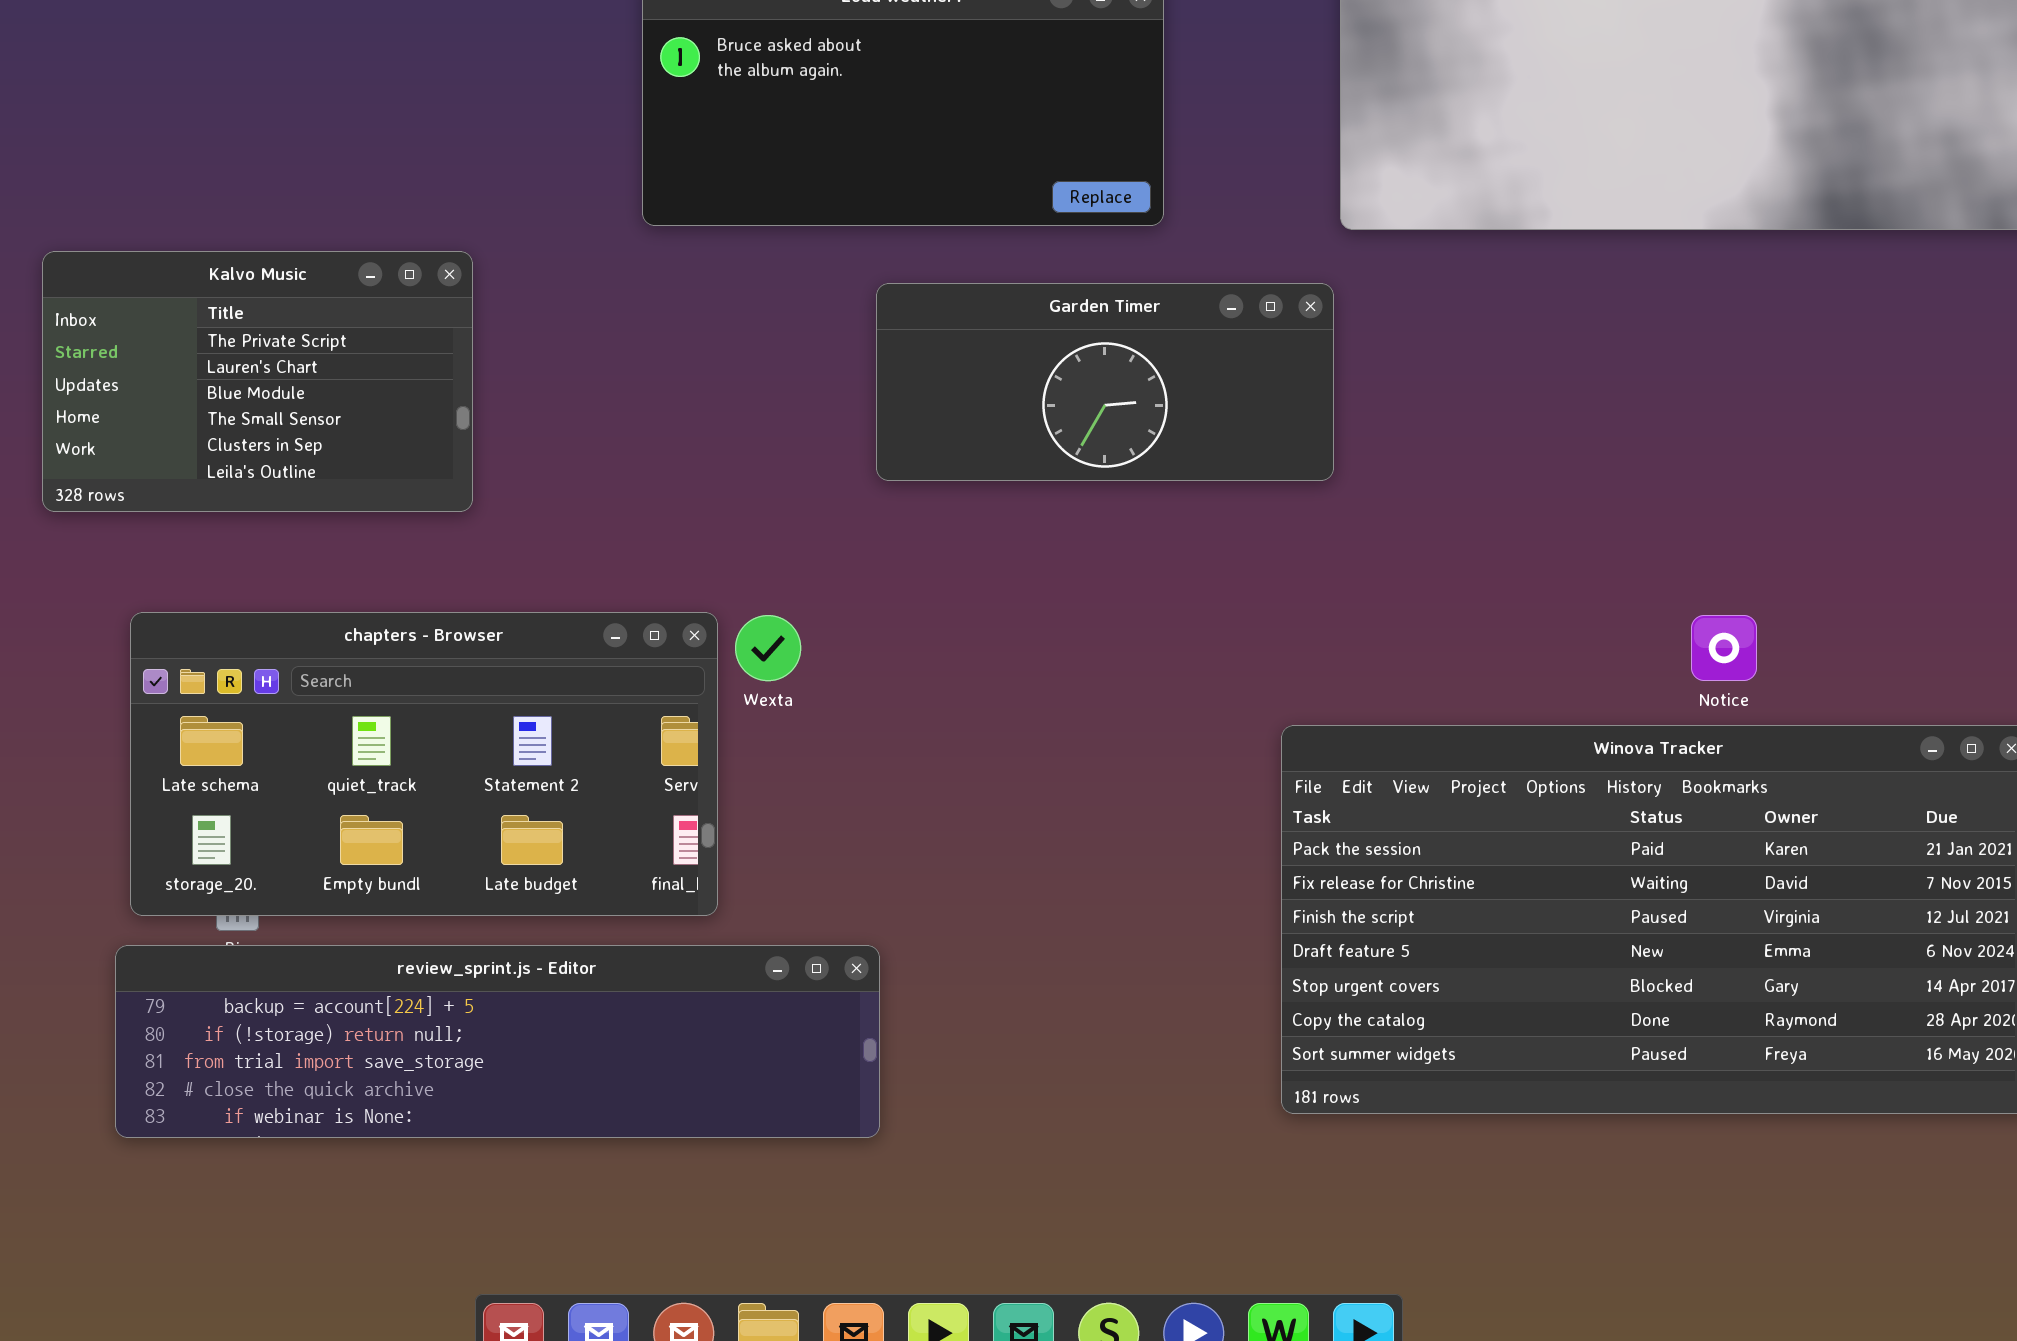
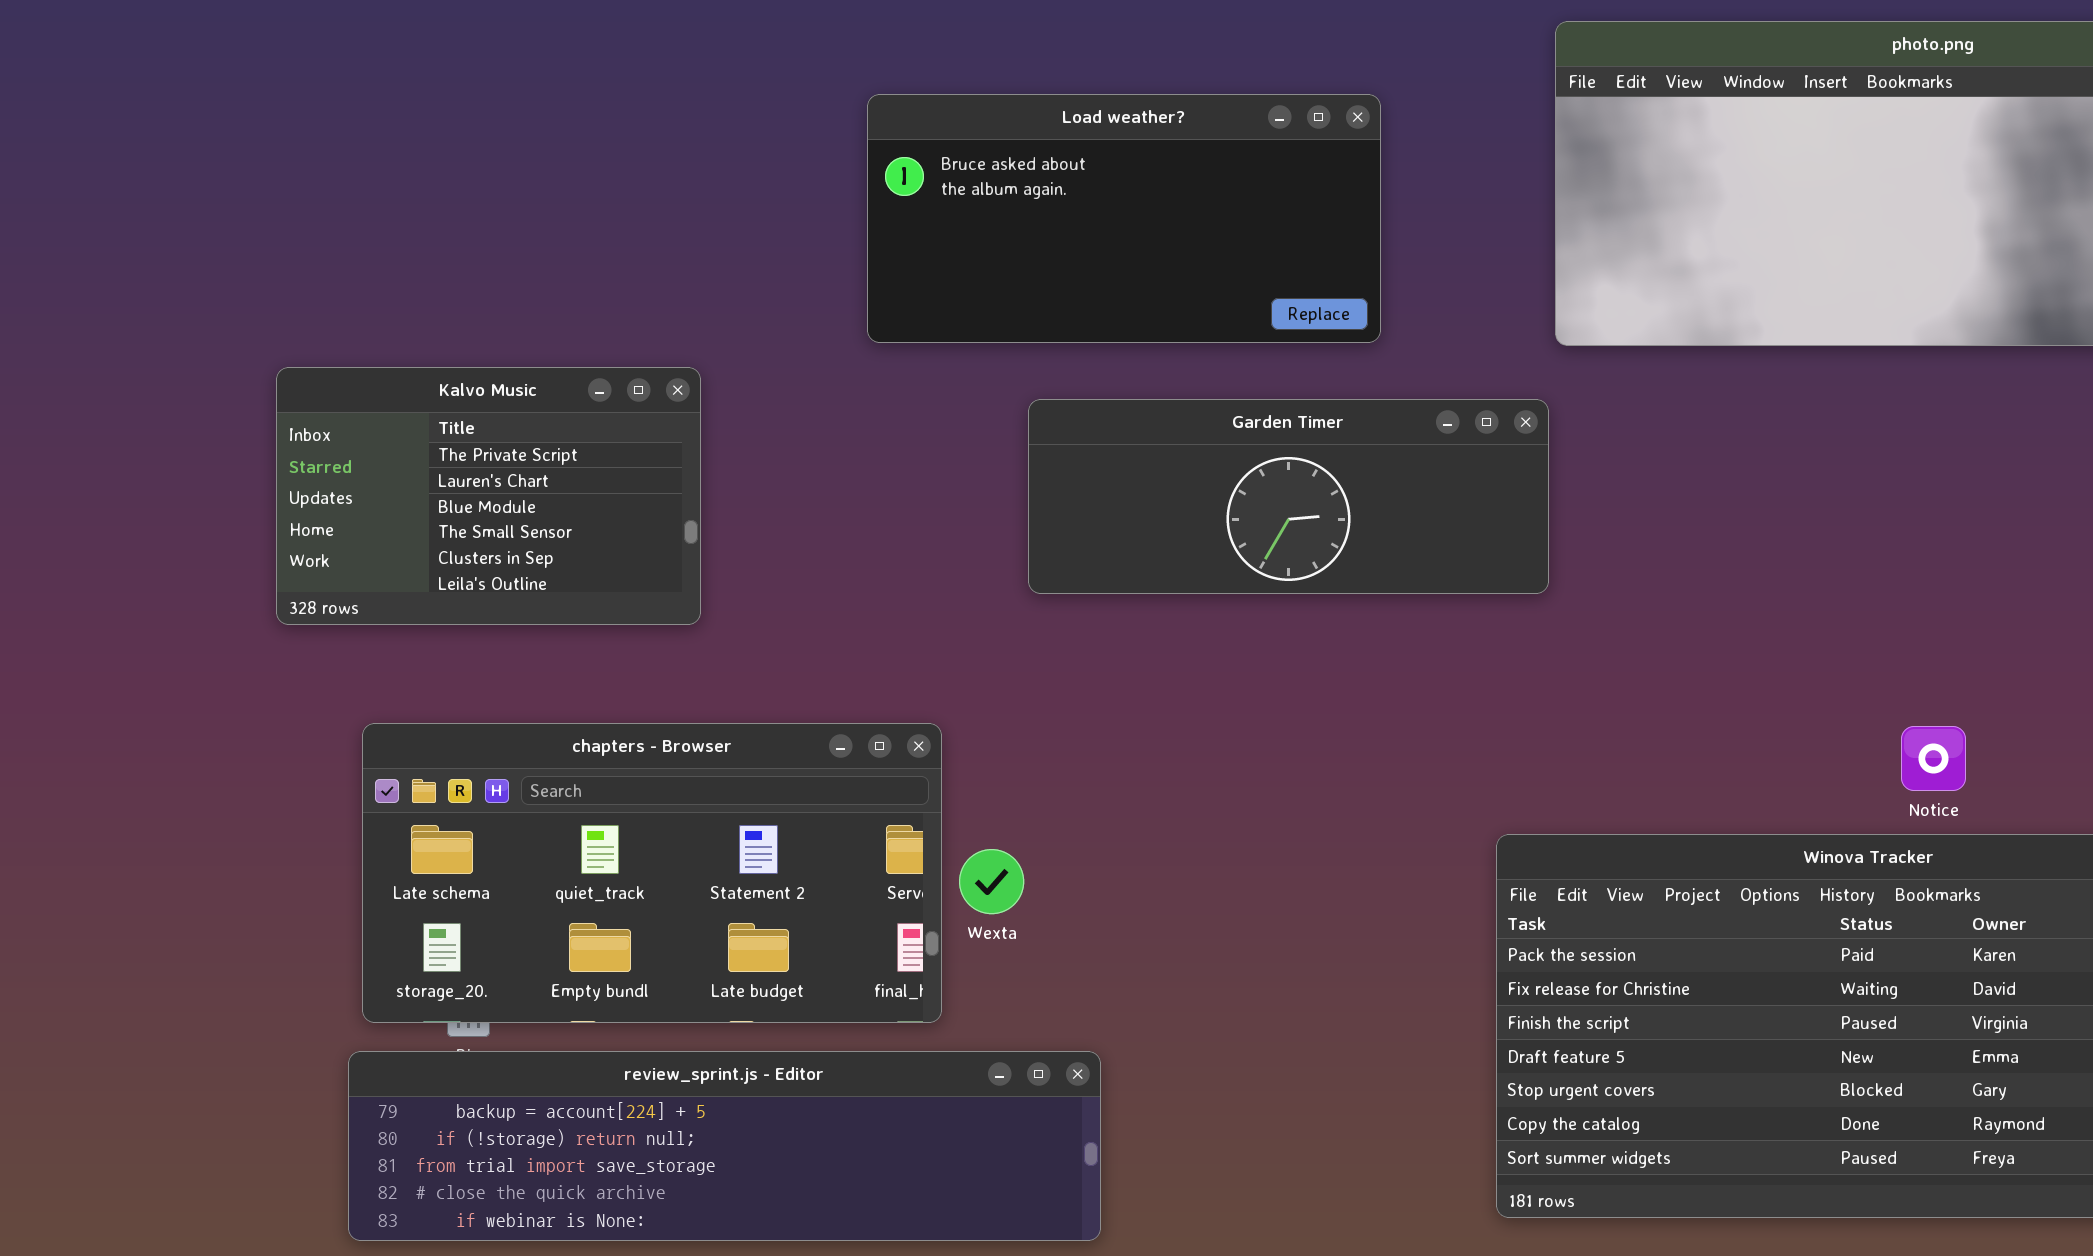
Garden Timer: [876,283,1334,481] -> [1028,399,1549,594], resized
Wexta: [735,615,801,681] -> [959,849,1024,914], moved

